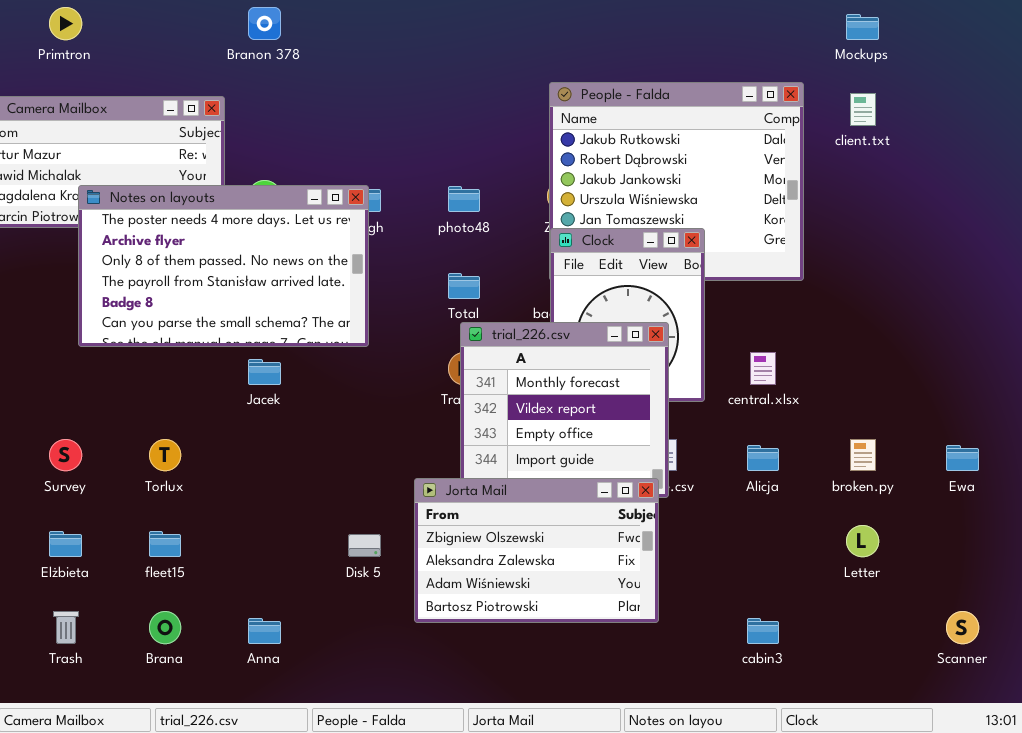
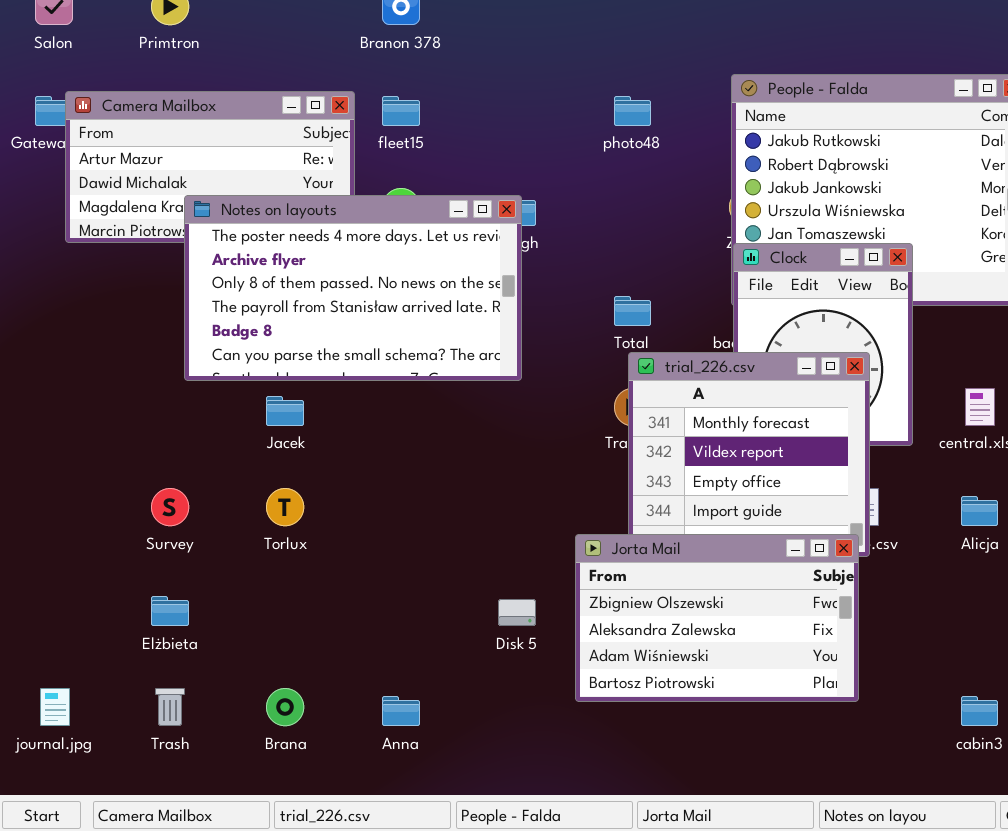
photo48: [448,186,480,212] -> [614,96,651,126], moved
Jacek: [248,359,281,385] -> [266,396,304,426], moved
fleet15: [149,531,181,557] -> [382,96,420,126], moved

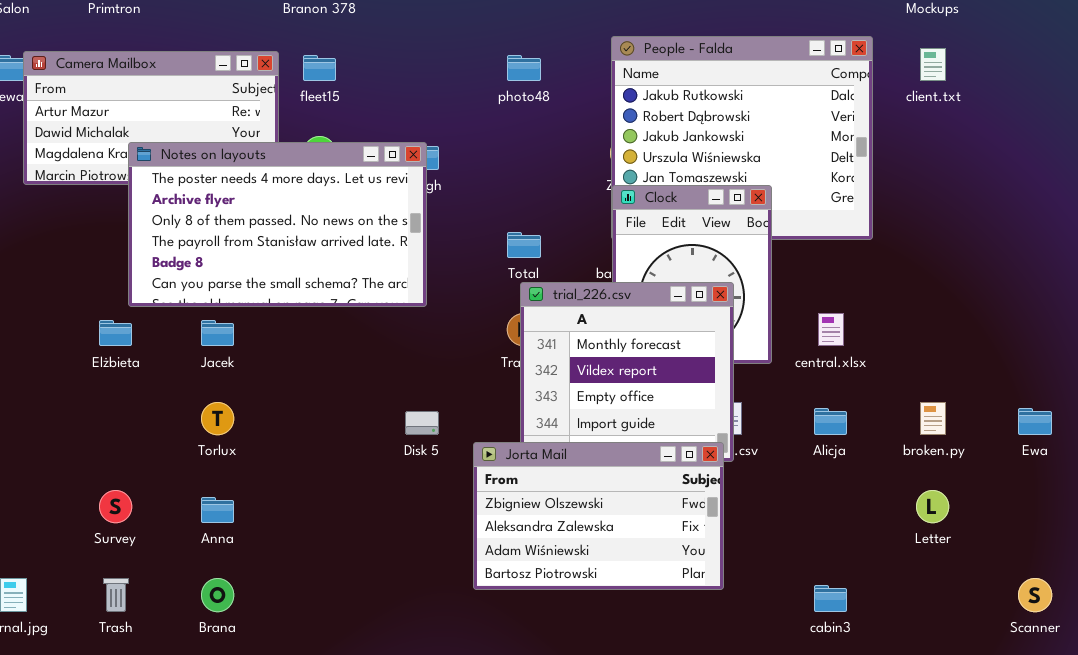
Survey: [151,488,189,526] -> [99,490,132,523], moved
Elżbieta: [151,596,189,626] -> [99,320,132,346], moved
Disk 5: [498,599,536,626] -> [405,411,439,435], moved
Anna: [382,696,420,726] -> [201,497,234,523], moved

